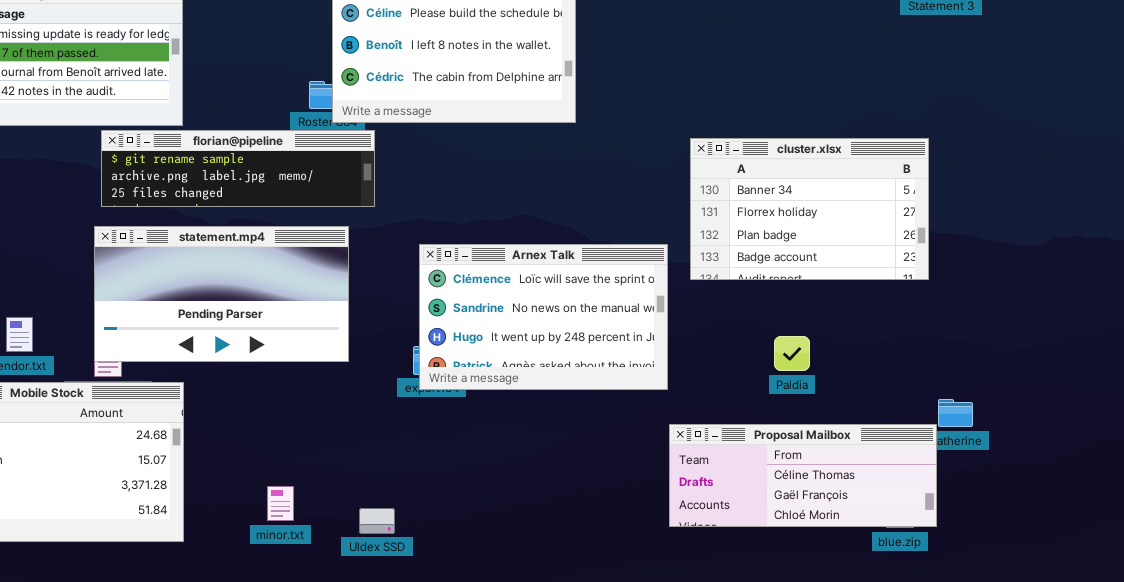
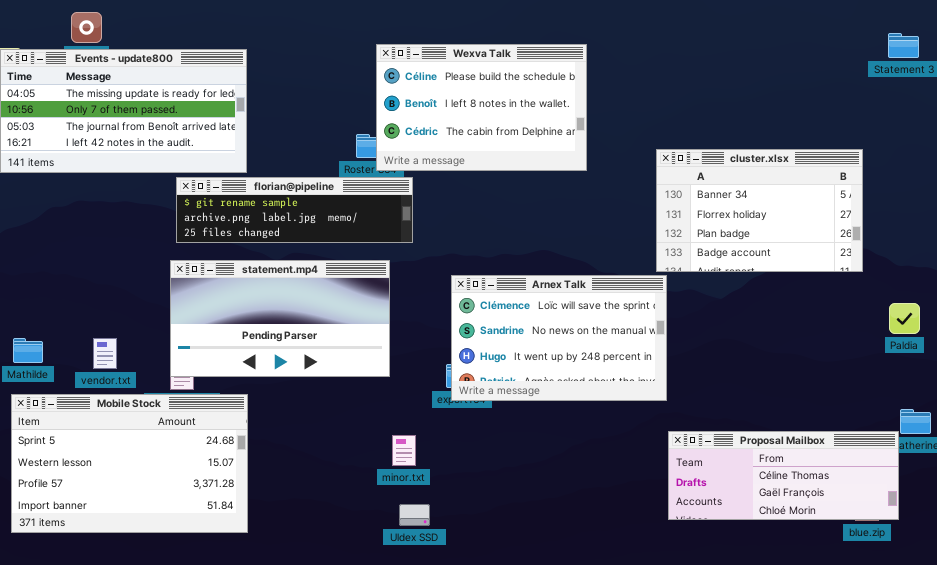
cluster.xlsx: [690,138,929,280] -> [656,149,863,272], moved
Paldia: [774,336,810,371] -> [889,303,920,334], moved
minor.txt: [267,486,294,521] -> [392,435,416,466], moved

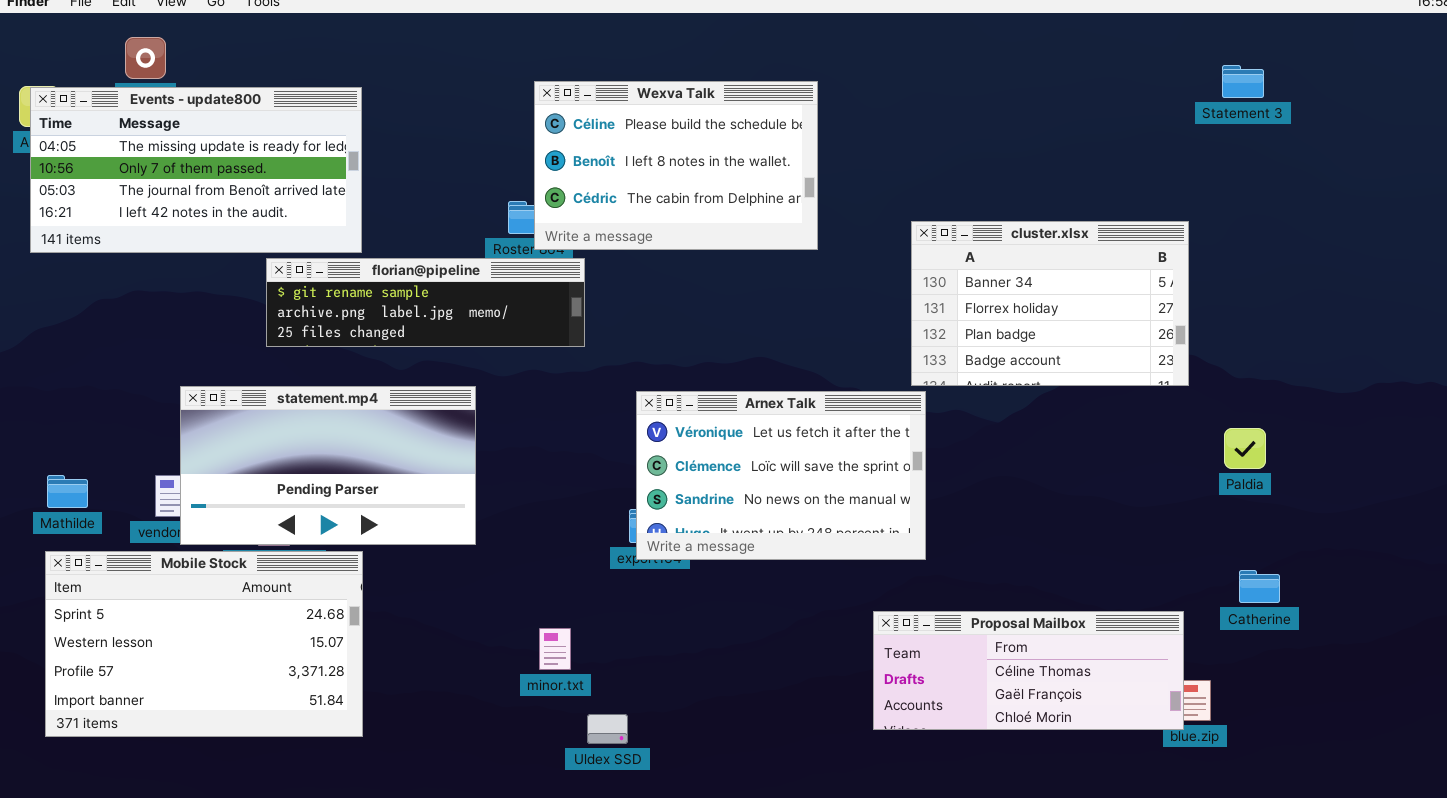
statement.mp4: [170,260,390,377] -> [180,386,476,545], moved
Arnex Talk: [451,275,667,401] -> [636,391,926,560], scrolled up 1 row
Proposal Mailbox: [668,431,899,520] -> [873,611,1184,730], moved
minor.txt: [392,435,416,466] -> [539,628,571,670], moved
Uldex SSD: [399,504,430,526] -> [587,714,628,744], moved

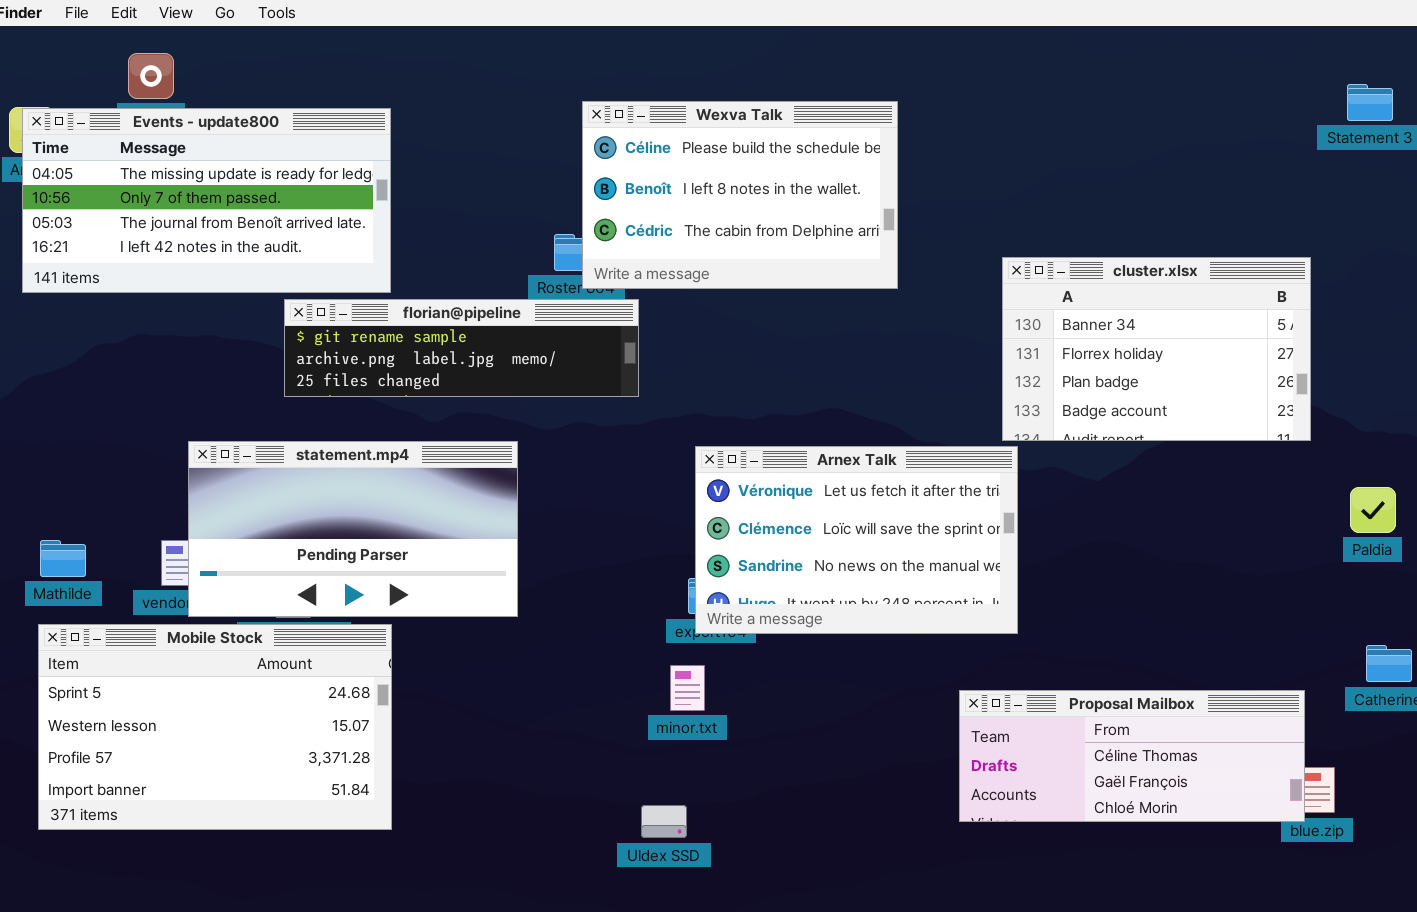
minor.txt: [539,628,571,670] -> [670,665,705,711], moved

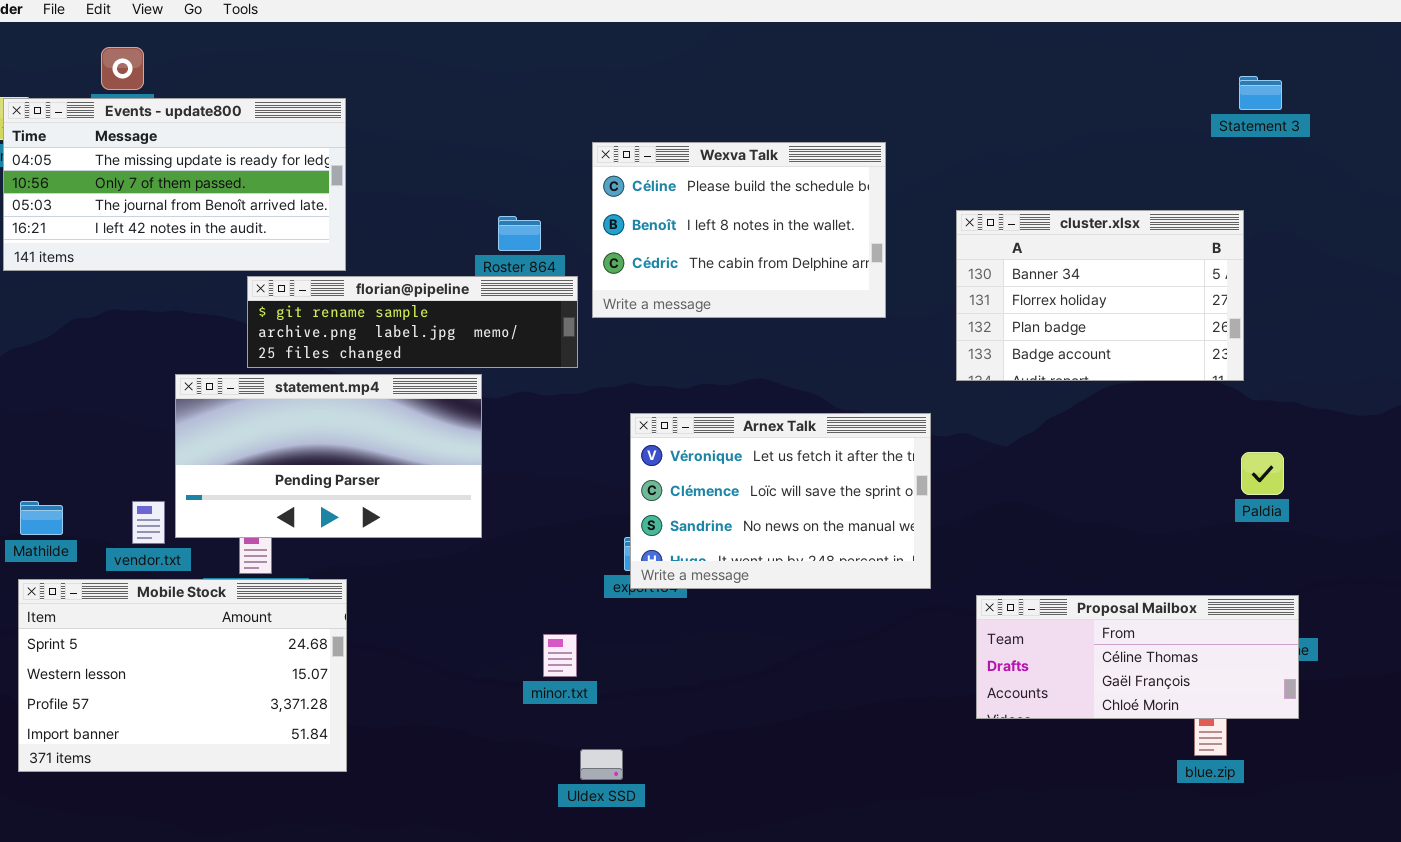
Wexva Talk: [582,101,898,289] -> [592,142,886,318], moved
cluster.xlsx: [1002,257,1311,441] -> [956,210,1244,381], moved
statement.mp4: [188,441,518,617] -> [175,374,482,538], moved
minor.txt: [670,665,705,711] -> [543,634,577,677], moved
Proposal Mailbox: [959,690,1305,822] -> [976,595,1299,719], moved

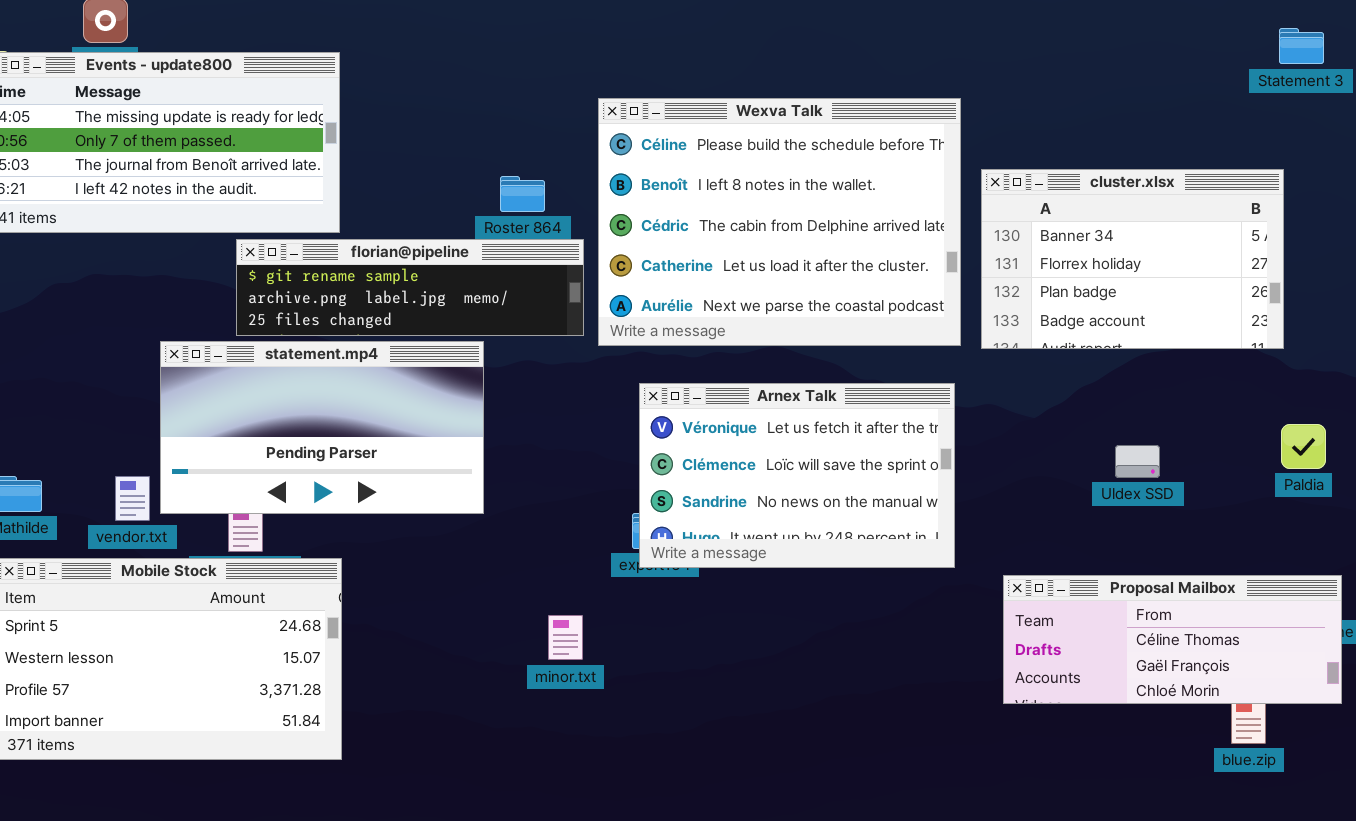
Wexva Talk: [592,142,886,318] -> [598,98,961,346], resized
Uldex SSD: [580,749,623,780] -> [1115,445,1160,478], moved

